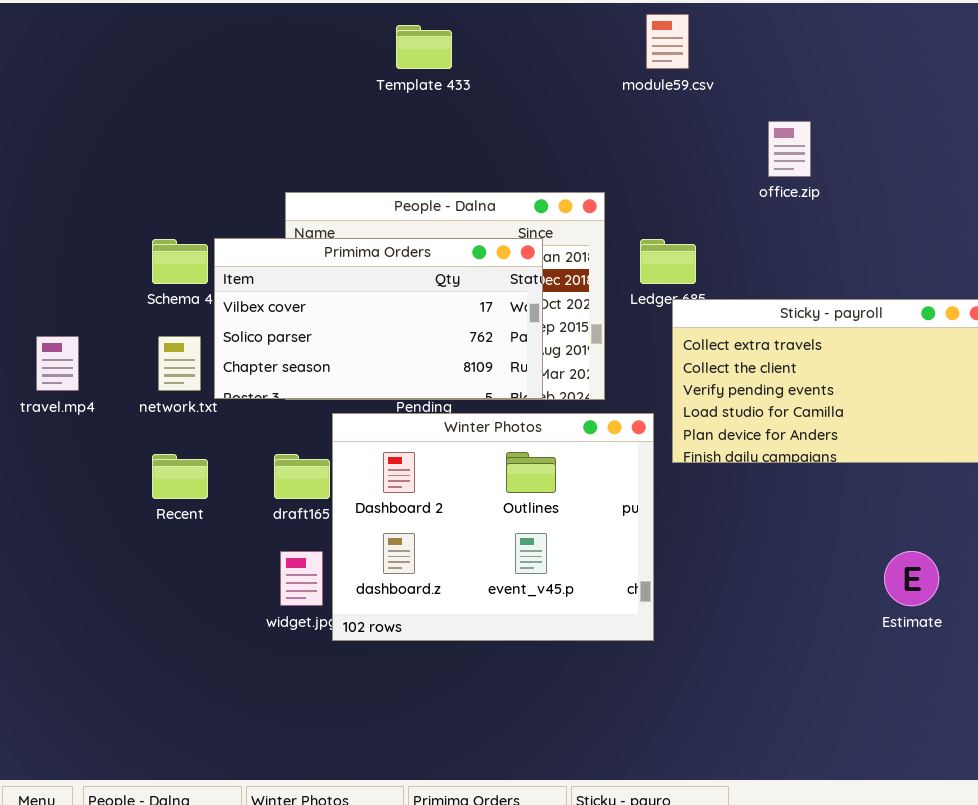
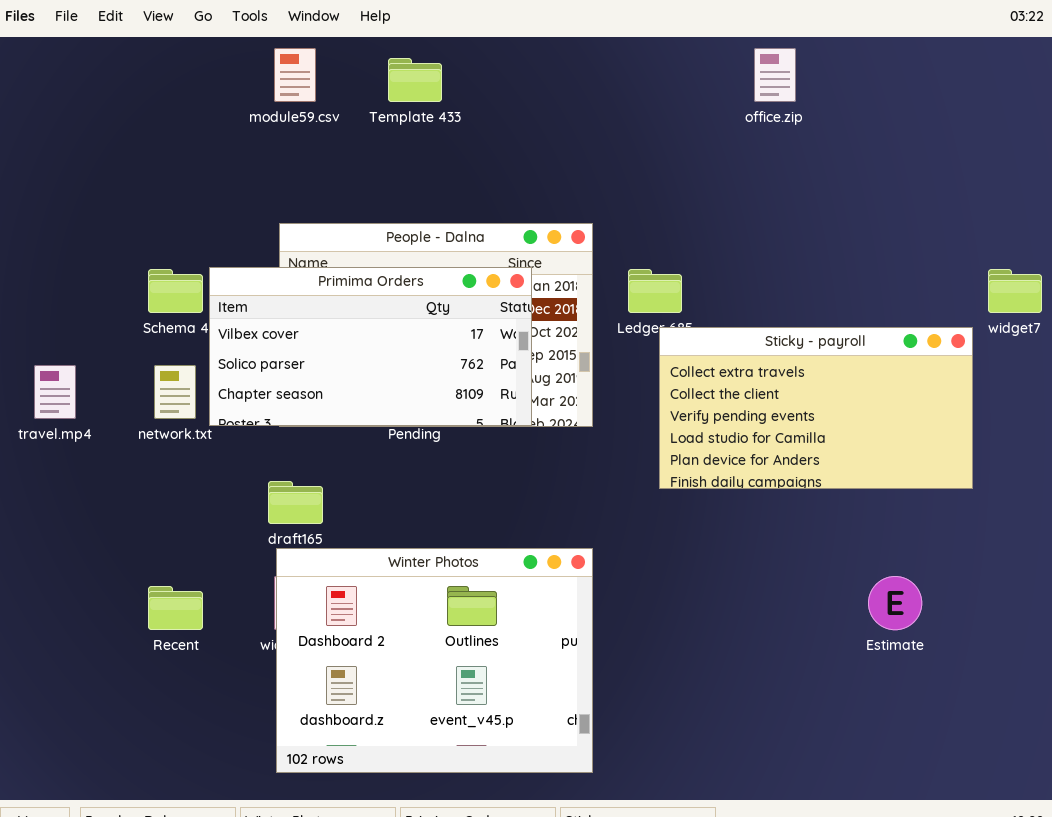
module59.csv: [646,14,689,69] -> [274,48,316,102], moved
office.zip: [768,121,811,177] -> [754,48,796,102], moved
Winter Photos: [332,413,654,641] -> [276,548,593,773], moved
Recent: [152,454,208,499] -> [148,586,203,630], moved

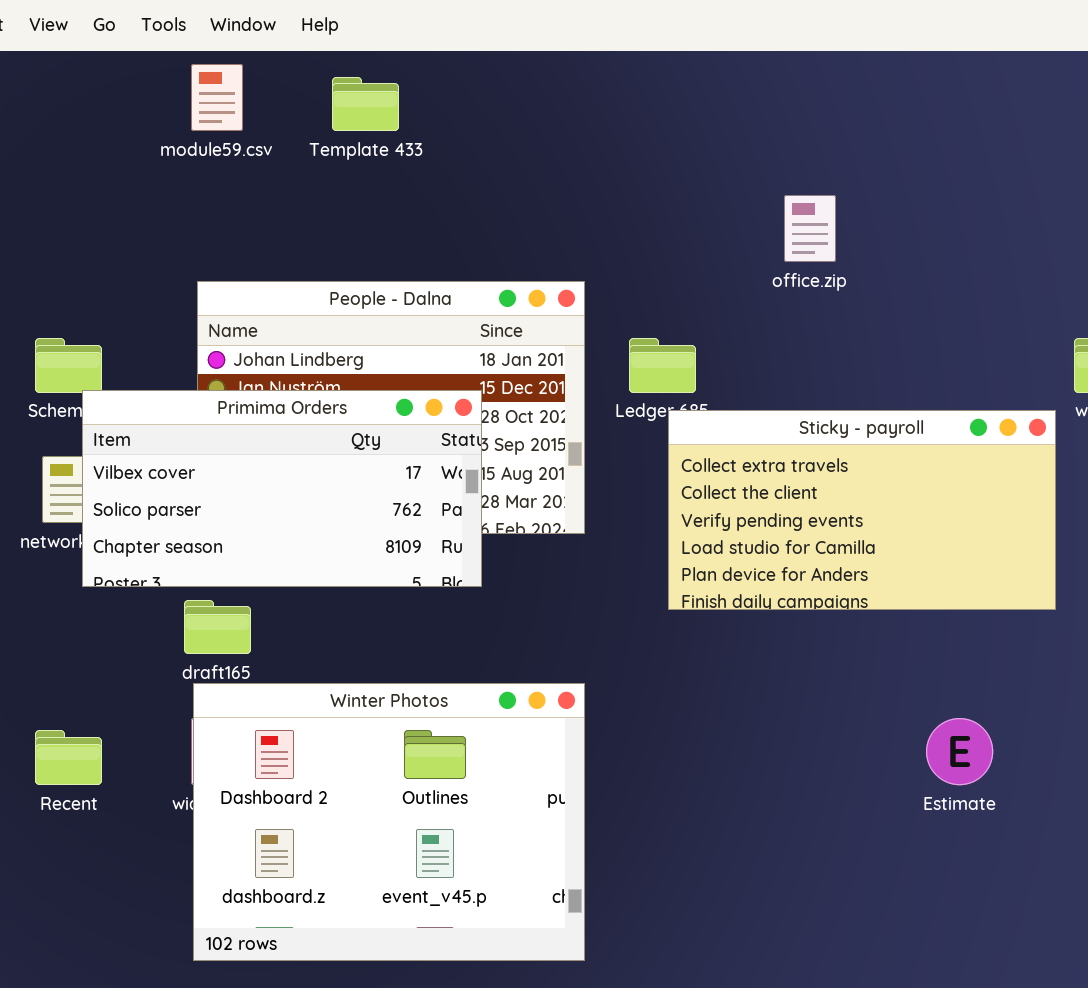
office.zip: [754,48,796,102] -> [784,195,836,262], moved
Primima Orders: [209,267,532,426] -> [82,390,482,587], moved

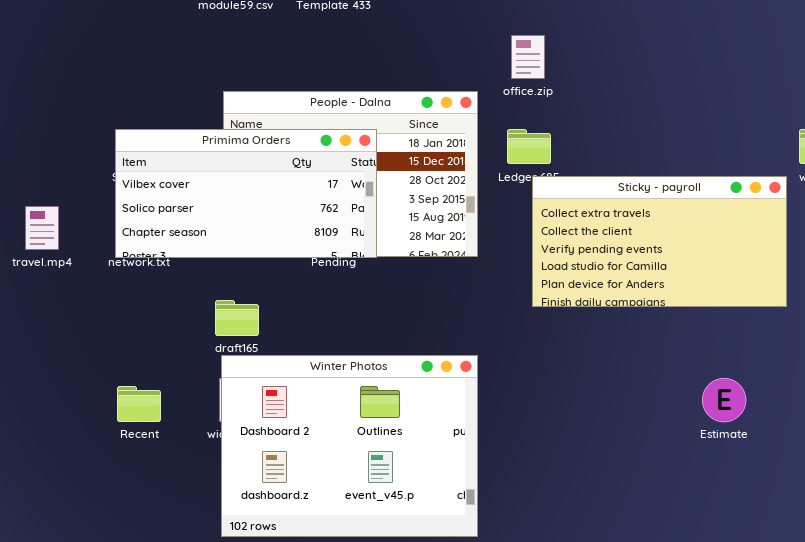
office.zip: [784,195,836,262] -> [511,35,545,79], moved
Primima Orders: [82,390,482,587] -> [115,129,377,258], moved

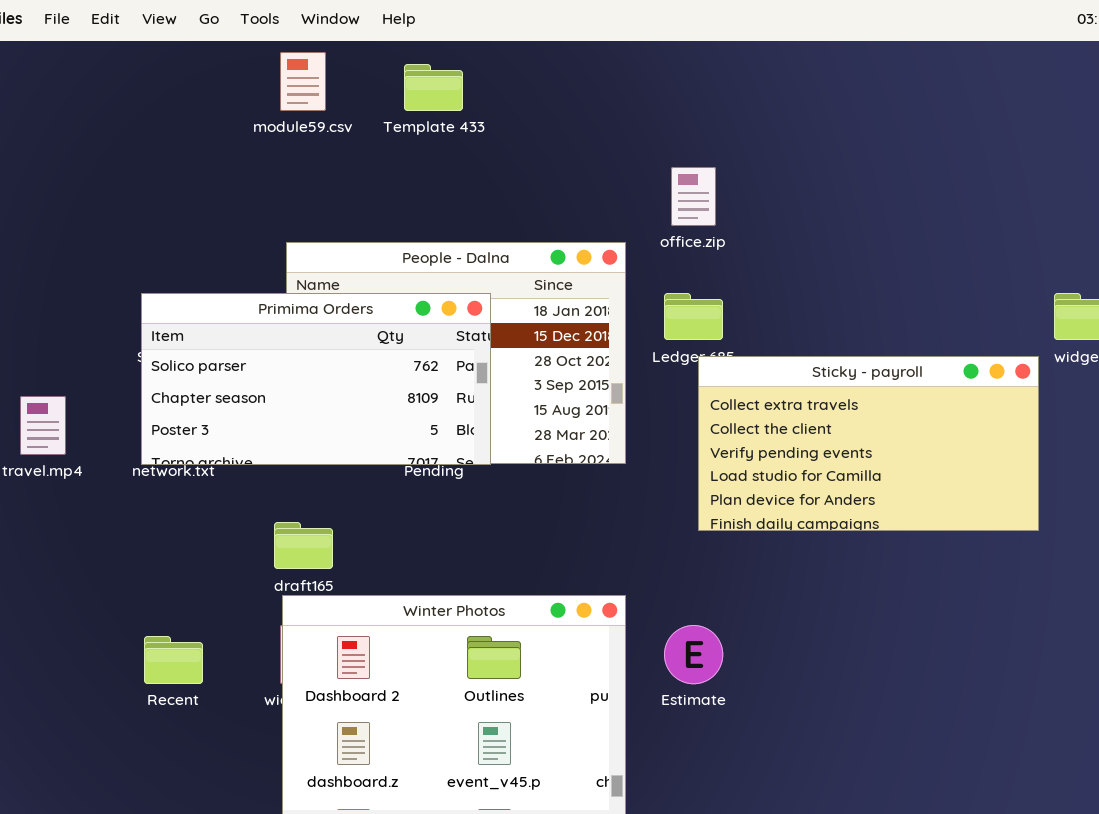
Primima Orders: [115,129,377,258] -> [141,293,491,465], scrolled down 1 row
Estimate: [702,378,746,422] -> [664,625,723,684], moved

